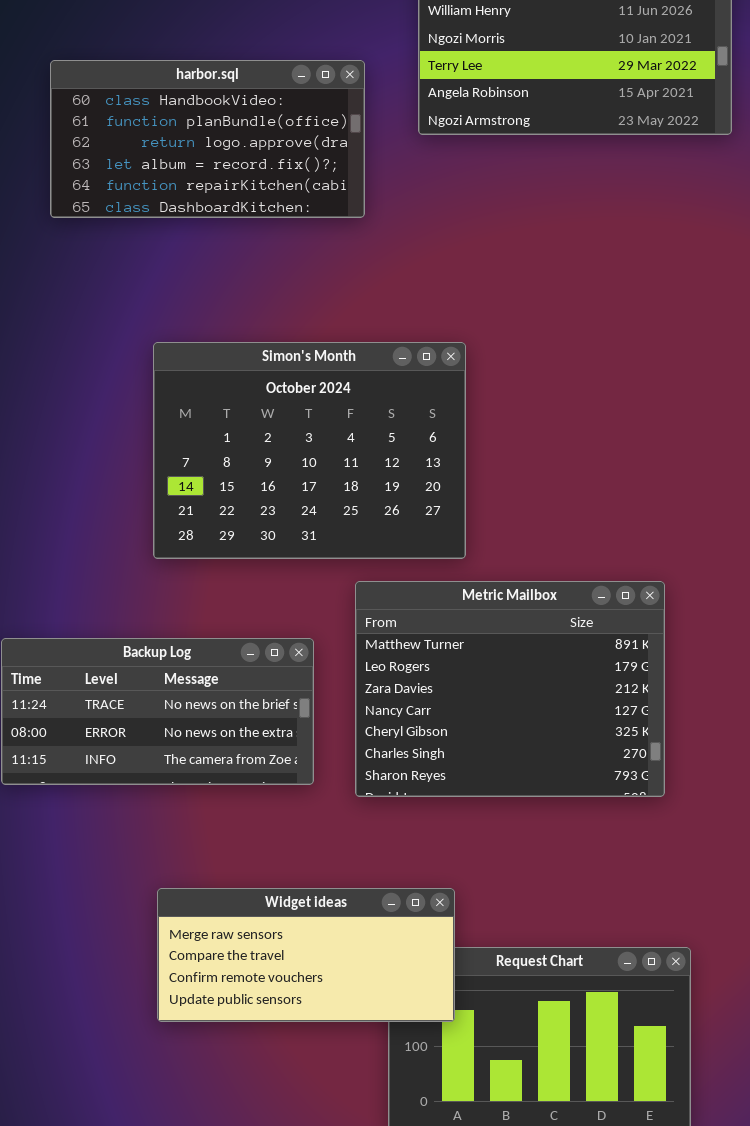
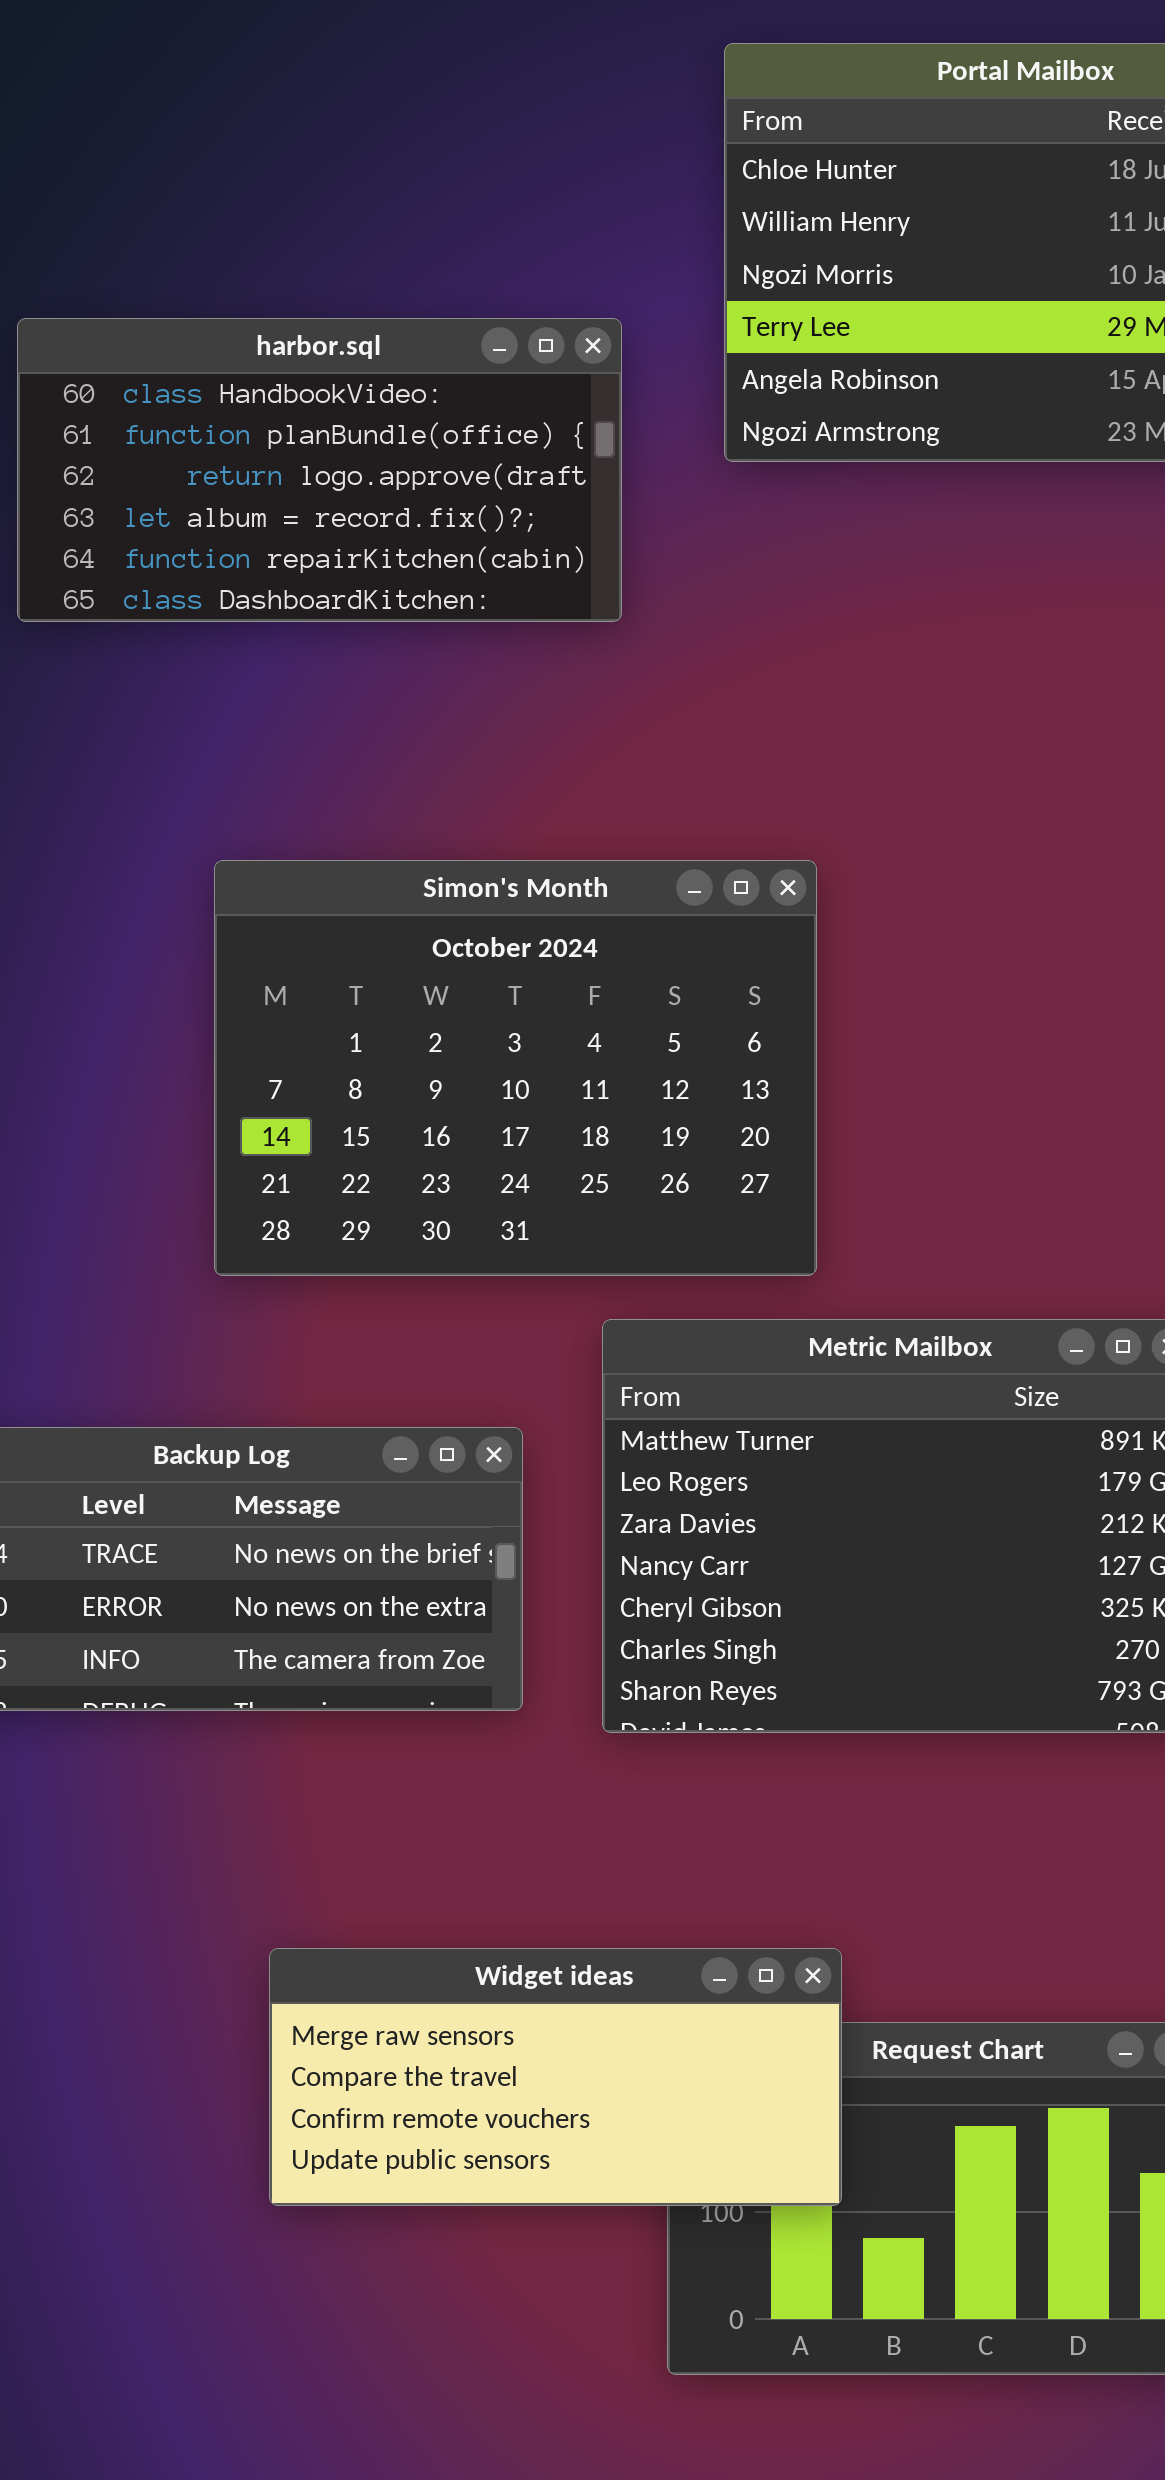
Widget ideas: [157,888,455,1022] -> [269,1948,842,2206], moved

